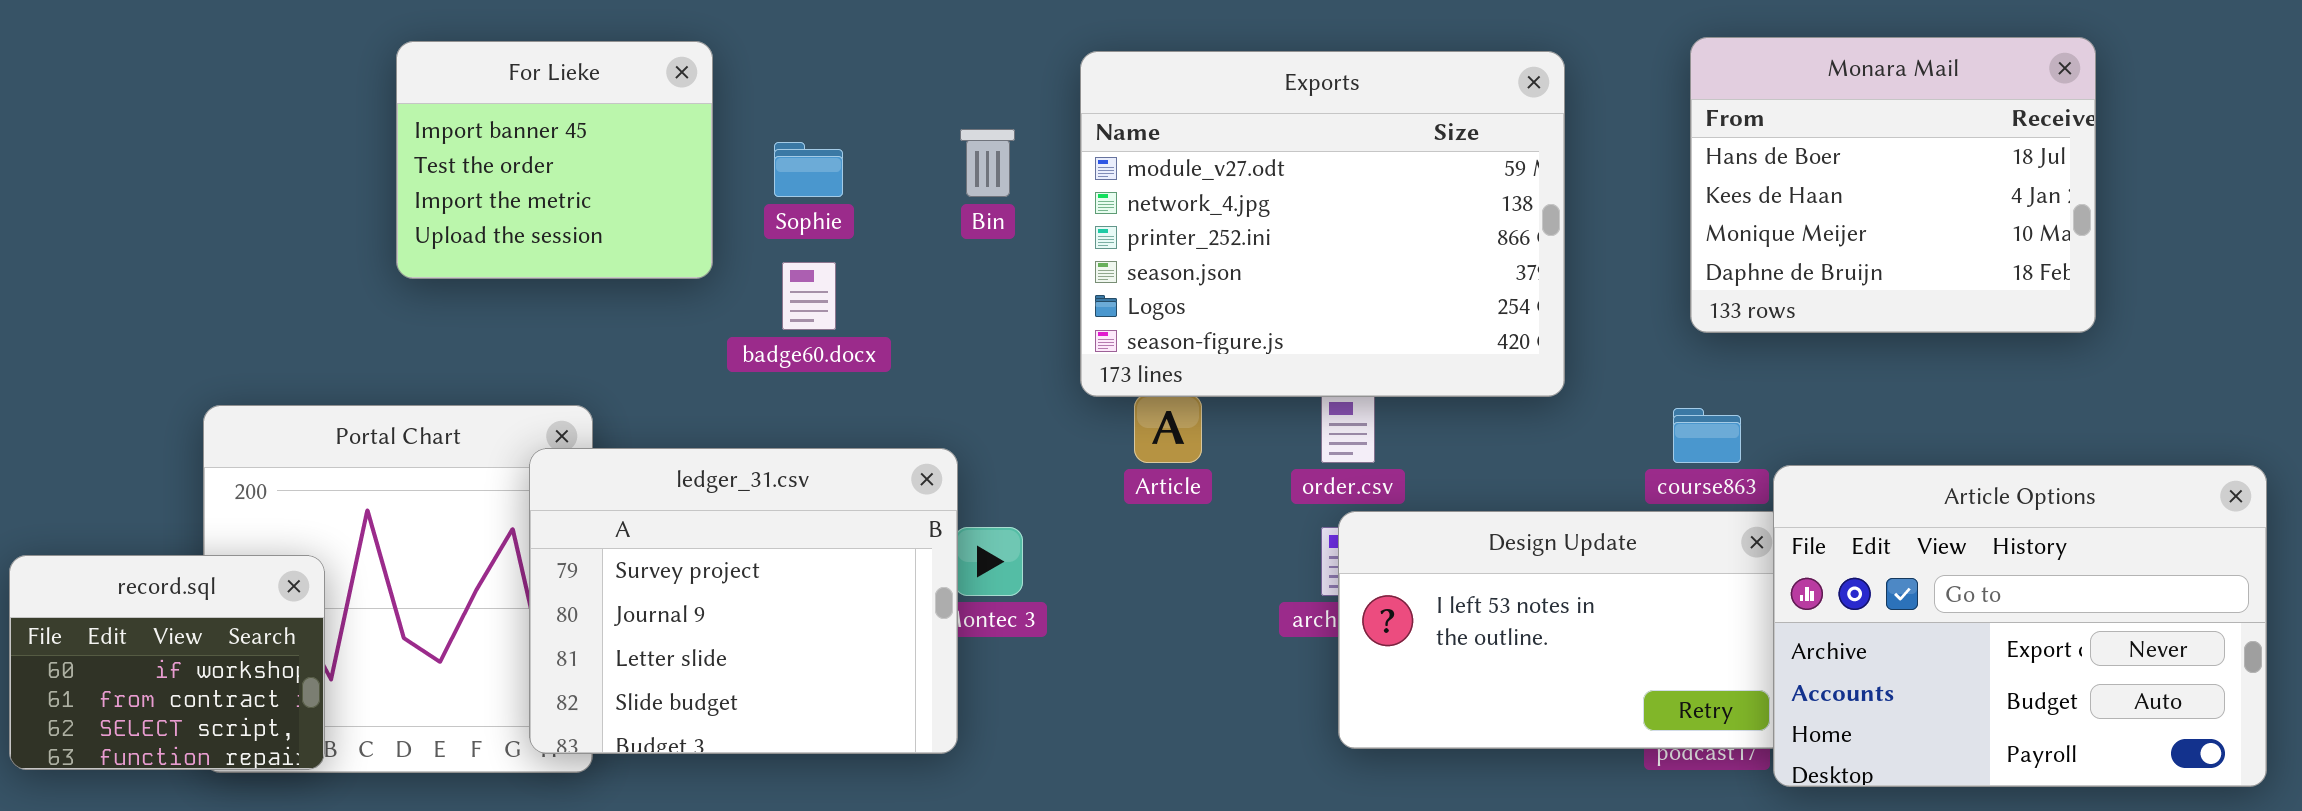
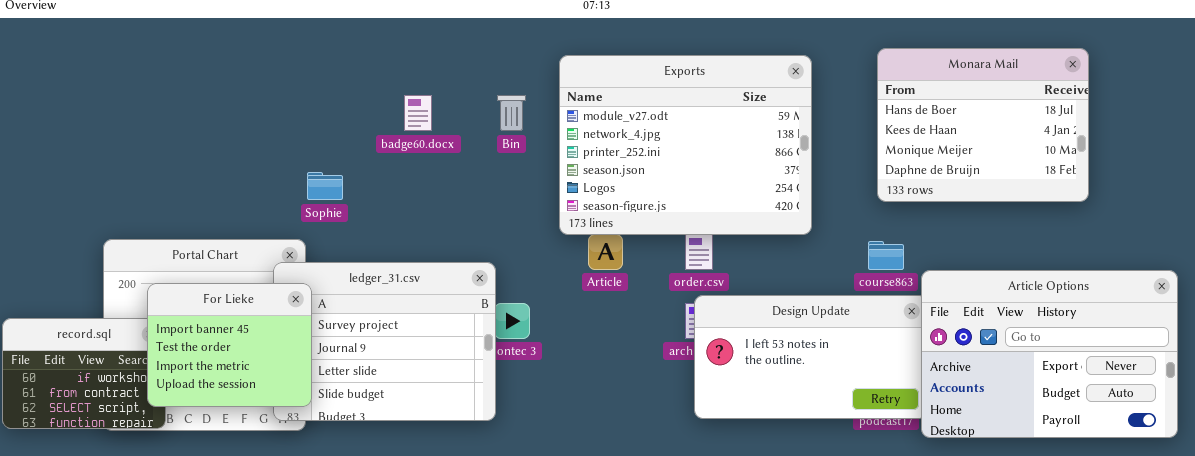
For Lieke: [396,41,713,279] -> [147,283,312,407], moved
Sophie: [774,142,843,197] -> [307,172,343,200], moved
badge60.docx: [782,262,836,330] -> [404,95,432,131], moved

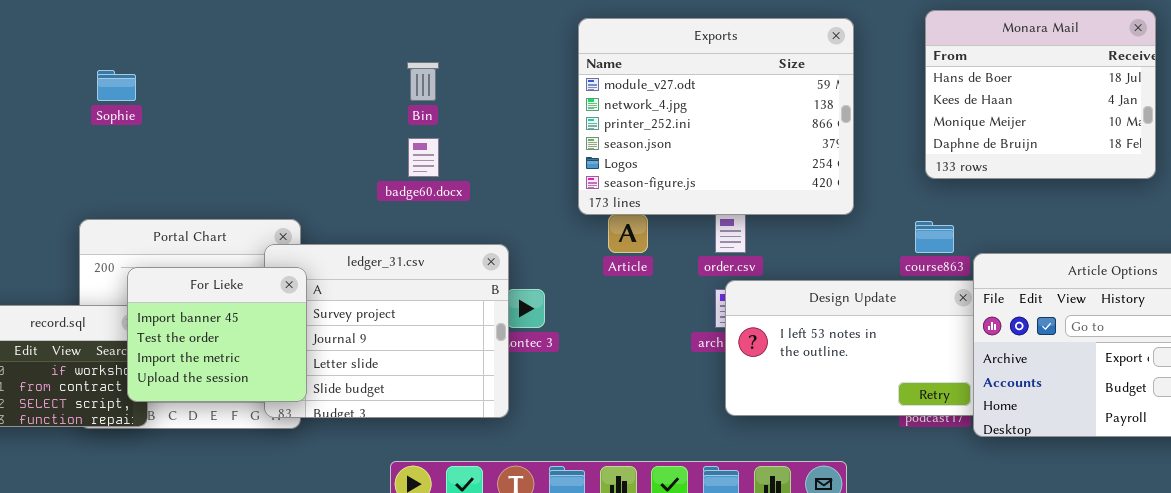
badge60.docx: [404,95,432,131] -> [408,138,439,177], moved
Bin: [497,95,526,131] -> [407,62,439,101], moved
Sophie: [307,172,343,200] -> [97,70,136,101], moved

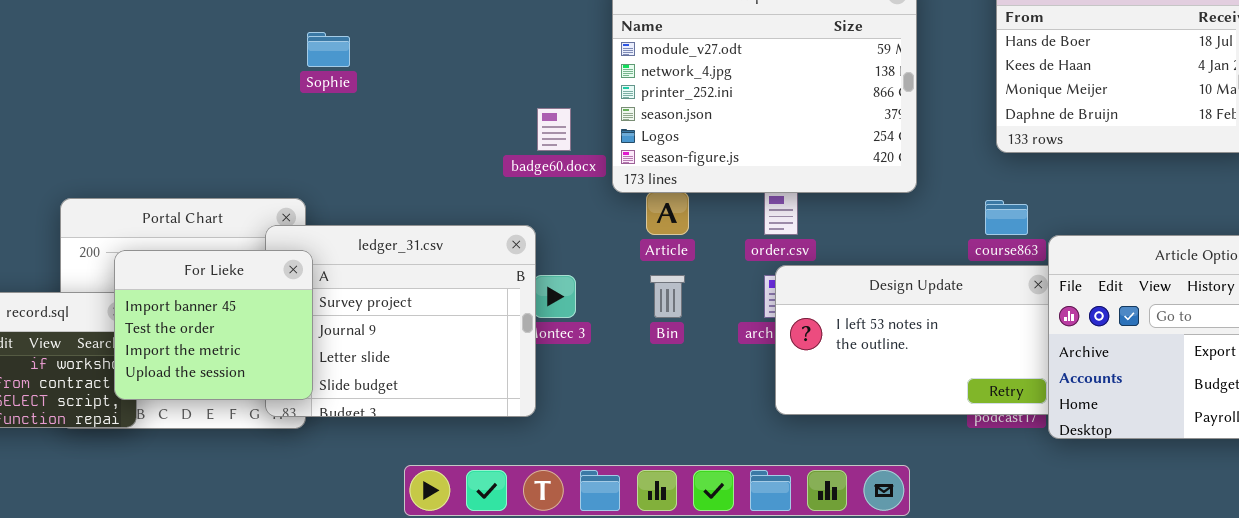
Bin: [407,62,439,101] -> [650,275,685,318], moved
Sophie: [97,70,136,101] -> [307,32,350,67], moved
badge60.docx: [408,138,439,177] -> [537,108,571,151], moved

